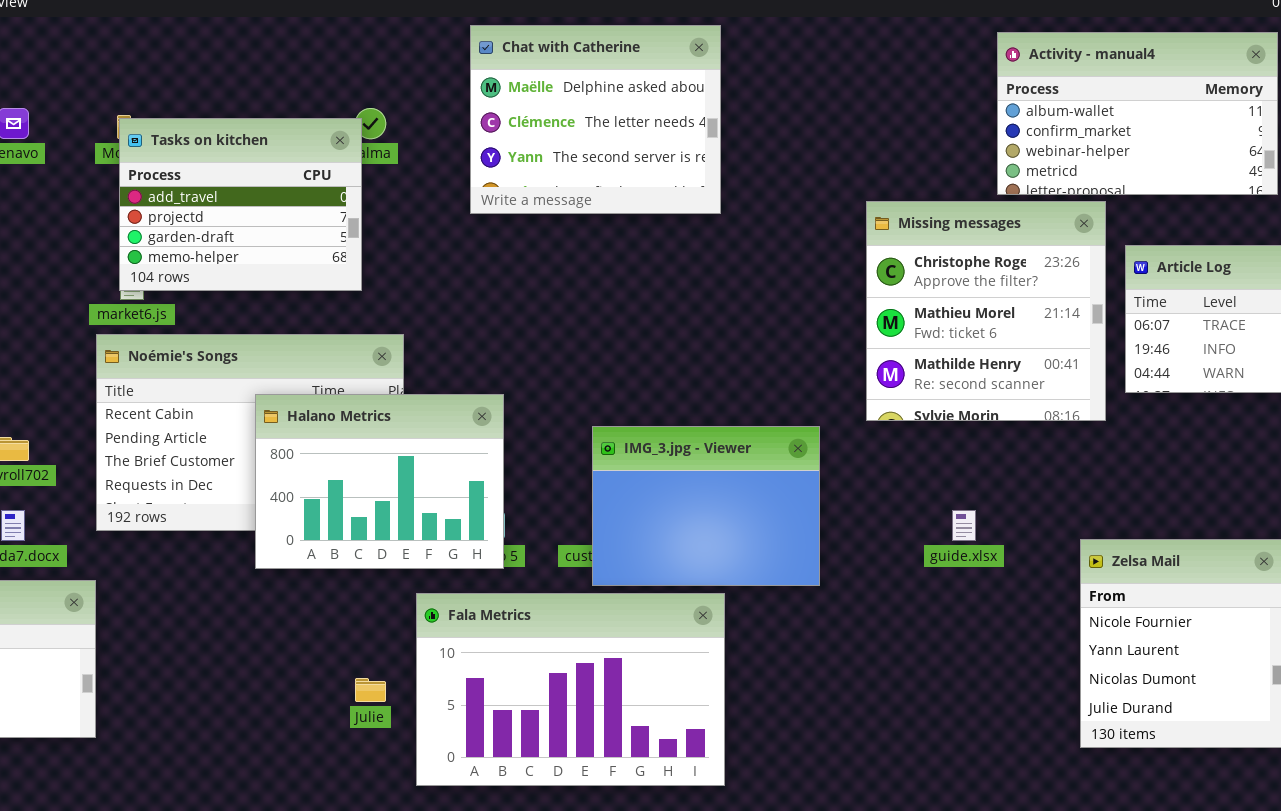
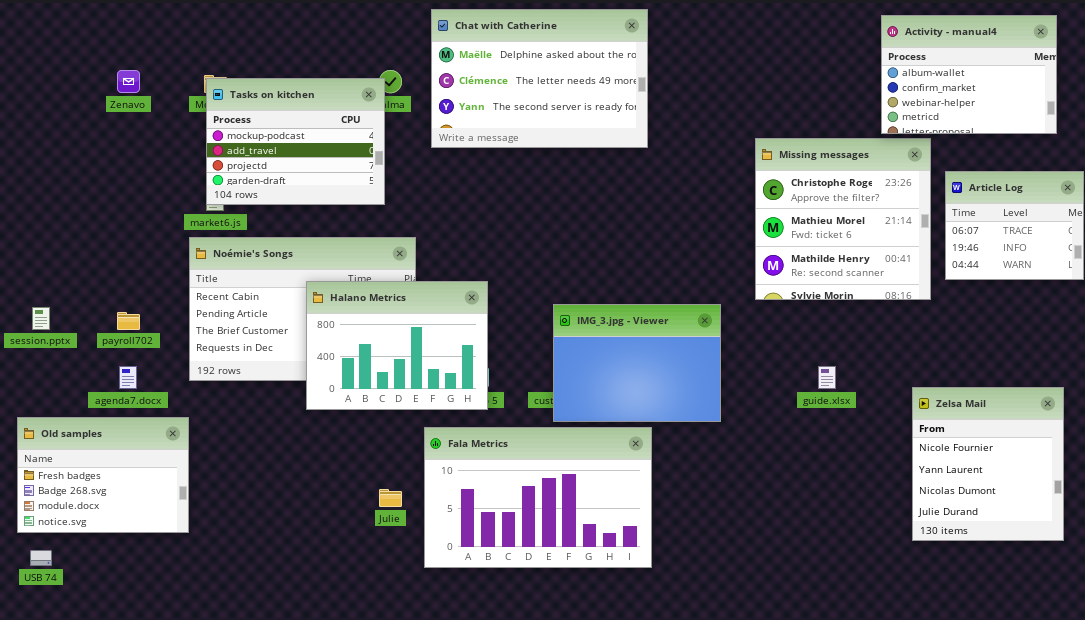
Chat with Catherine: [470,25,721,214] -> [431,9,648,148], resized
Activity - manual4: [997,32,1278,195] -> [881,15,1057,134], resized
Tasks on kitchen: [119,118,362,291] -> [206,78,385,205], scrolled up 1 row

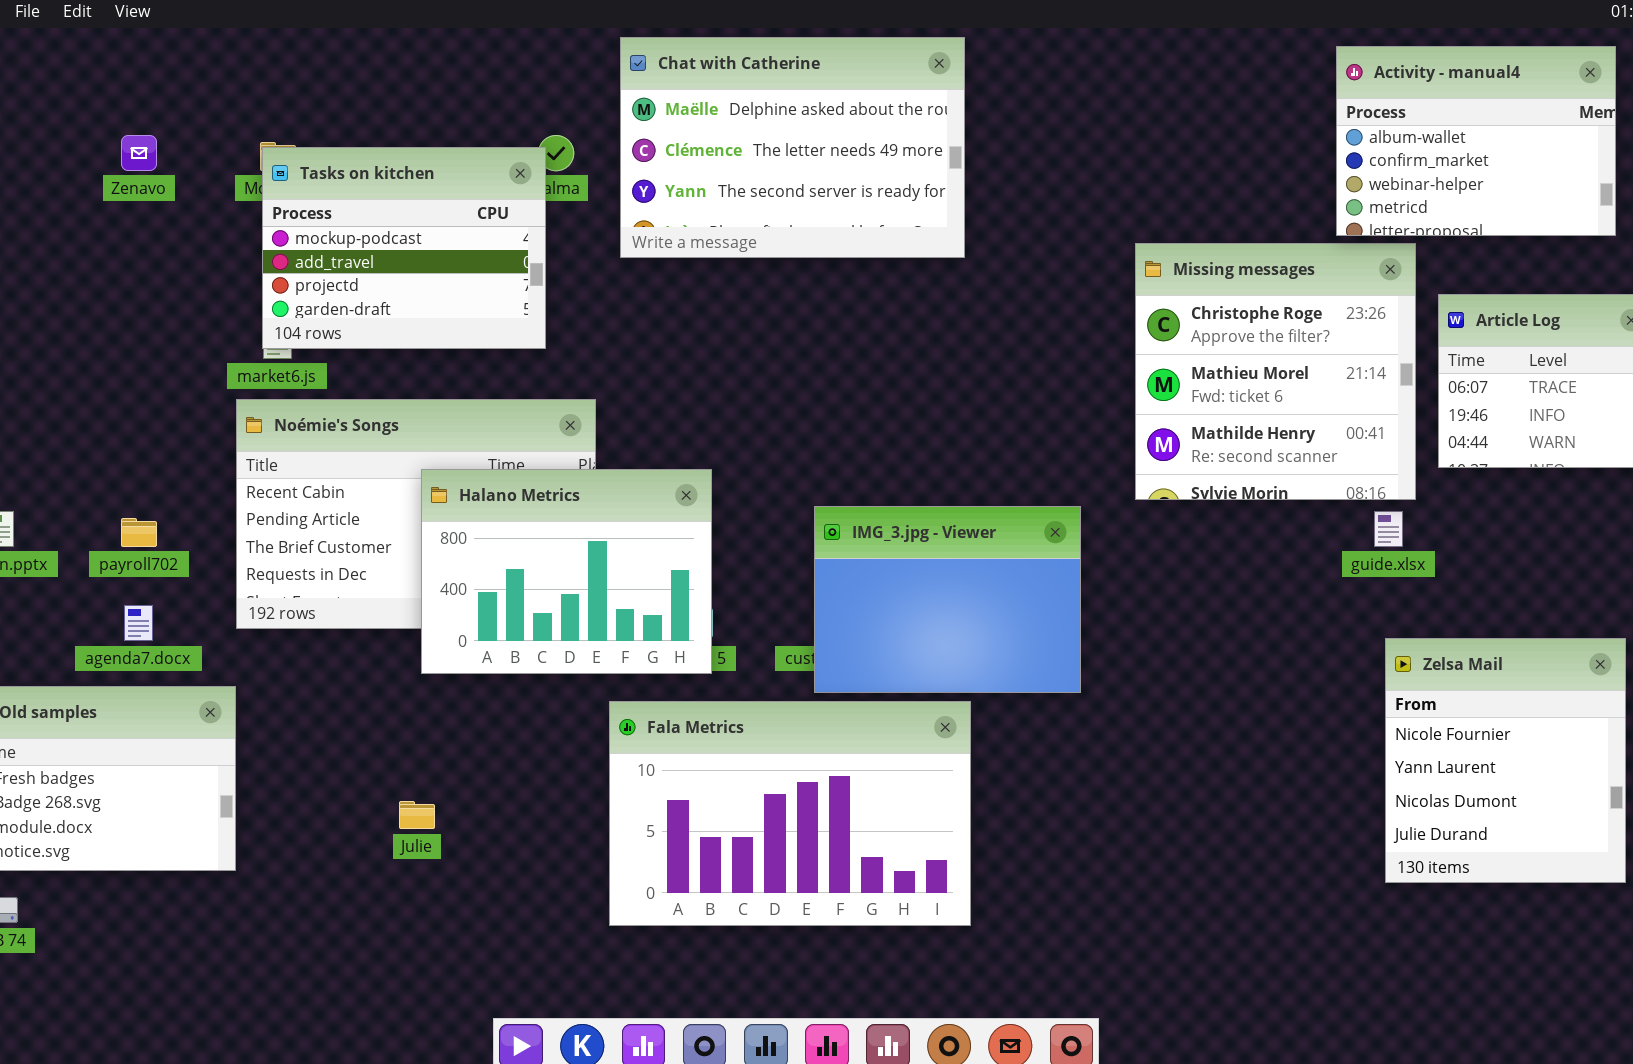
guide.xlsx: [818,366,836,389] -> [1374,511,1403,547], moved
Julie: [379,489,402,507] -> [399,801,435,829], moved

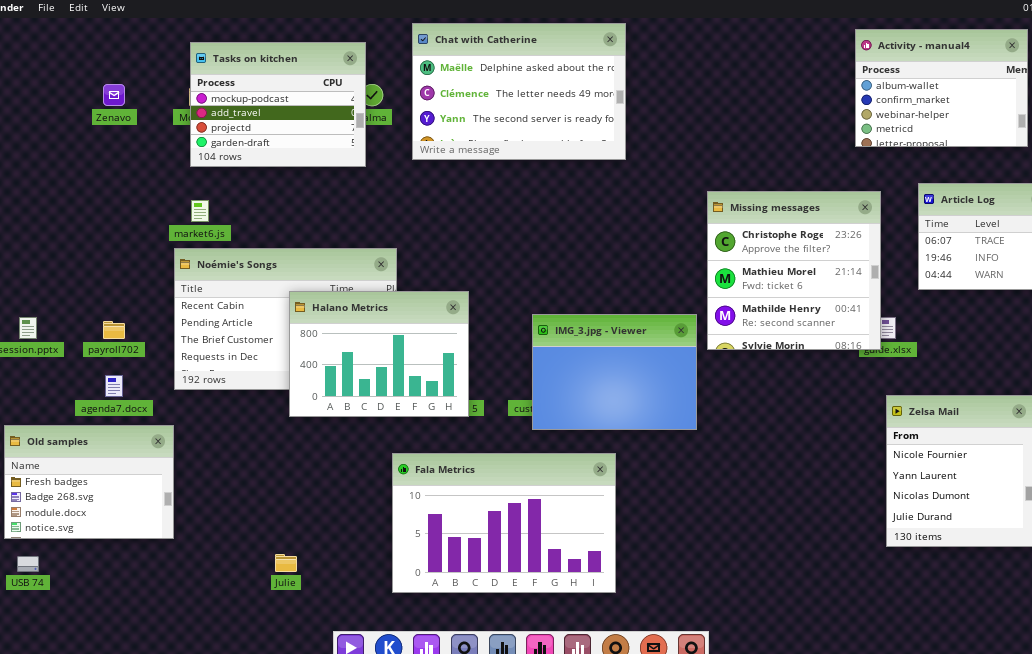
Tasks on kitchen: [262,147,546,349] -> [190,42,366,167], moved
Missing messages: [1135,243,1416,500] -> [707,191,881,350], moved
Fala Metrics: [609,701,971,926] -> [392,453,616,593], moved
Julie: [399,801,435,829] -> [275,554,297,572], moved

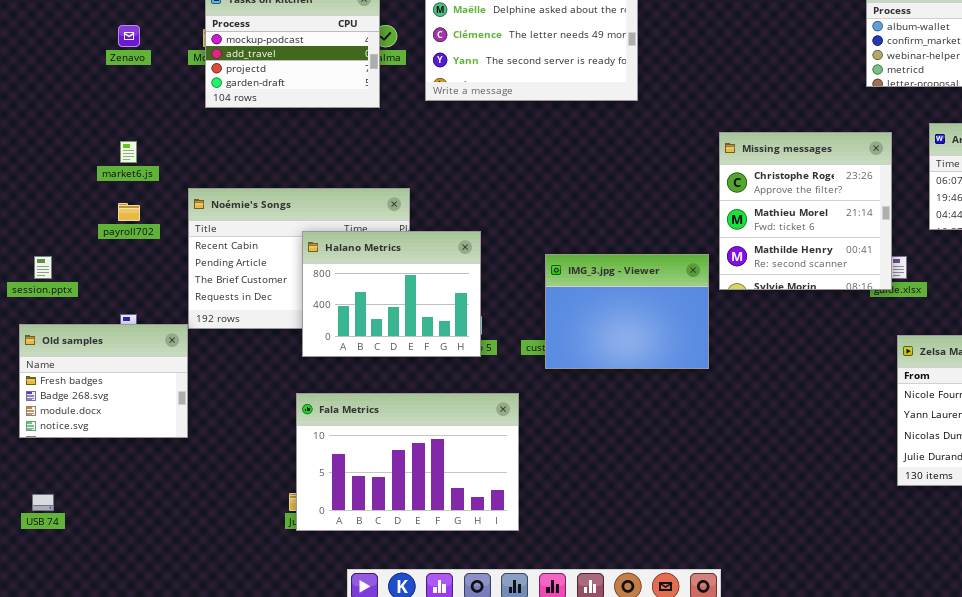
market6.js: [191,200,209,222] -> [120,141,137,163], moved
payroll702: [103,321,125,339] -> [118,203,140,221], moved
Old samples: [4,425,174,539] -> [19,324,188,438], moved
Fala Metrics: [392,453,616,593] -> [296,393,519,531], moved

